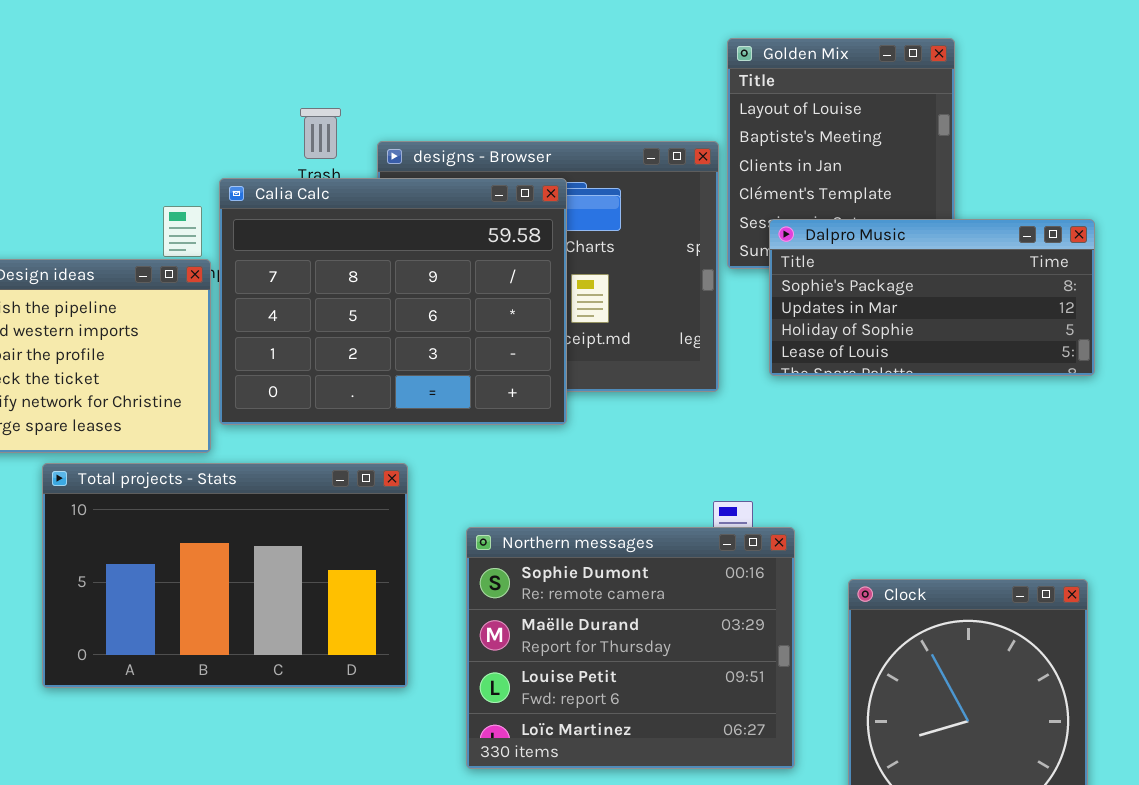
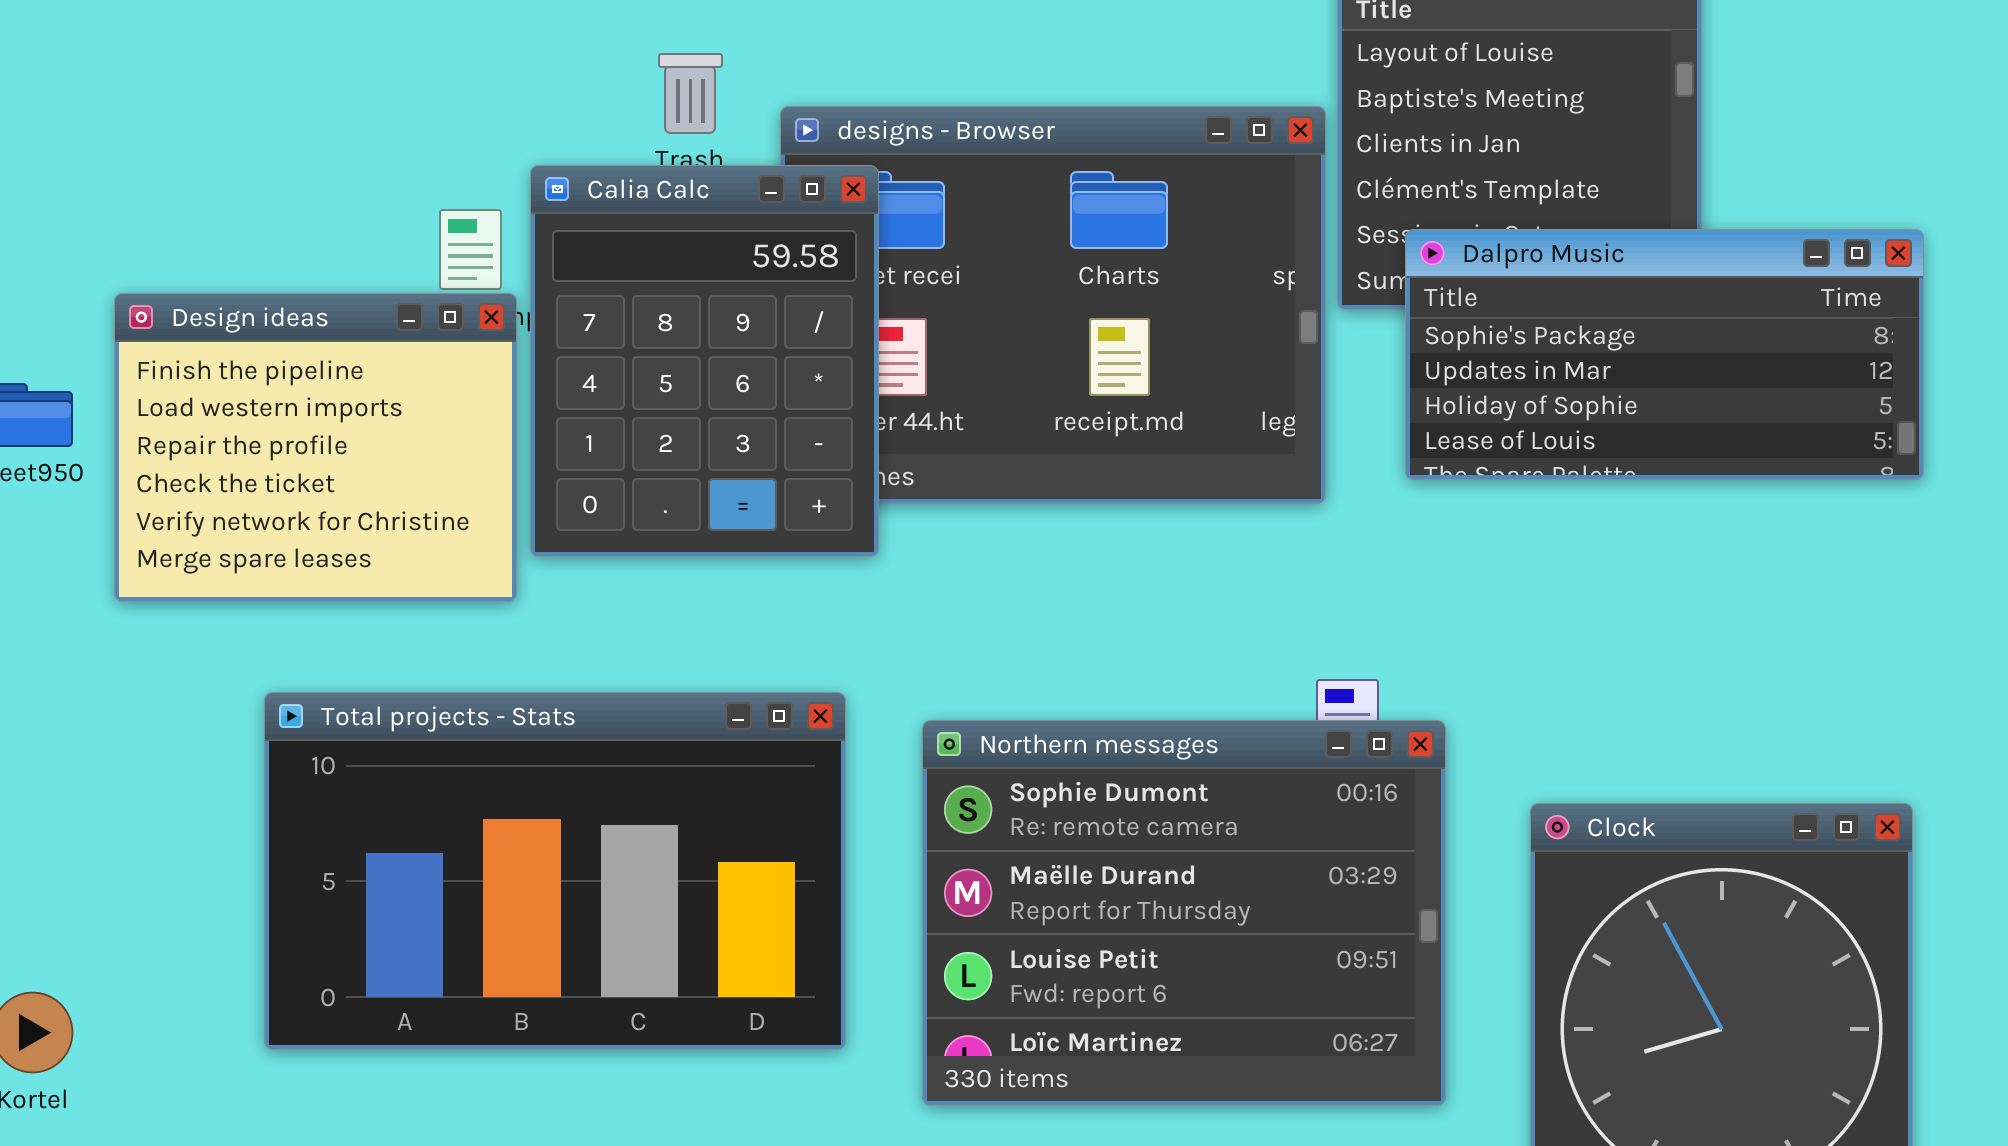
Calia Calc: [219,178,567,425] -> [530,165,879,557], resized
Total projects - Stats: [42,463,408,688] -> [264,692,846,1050], moved

